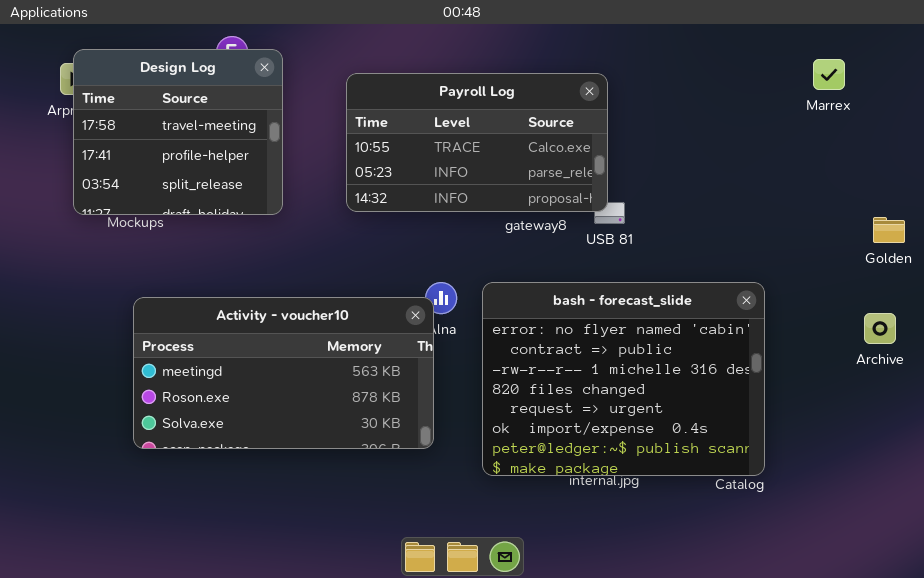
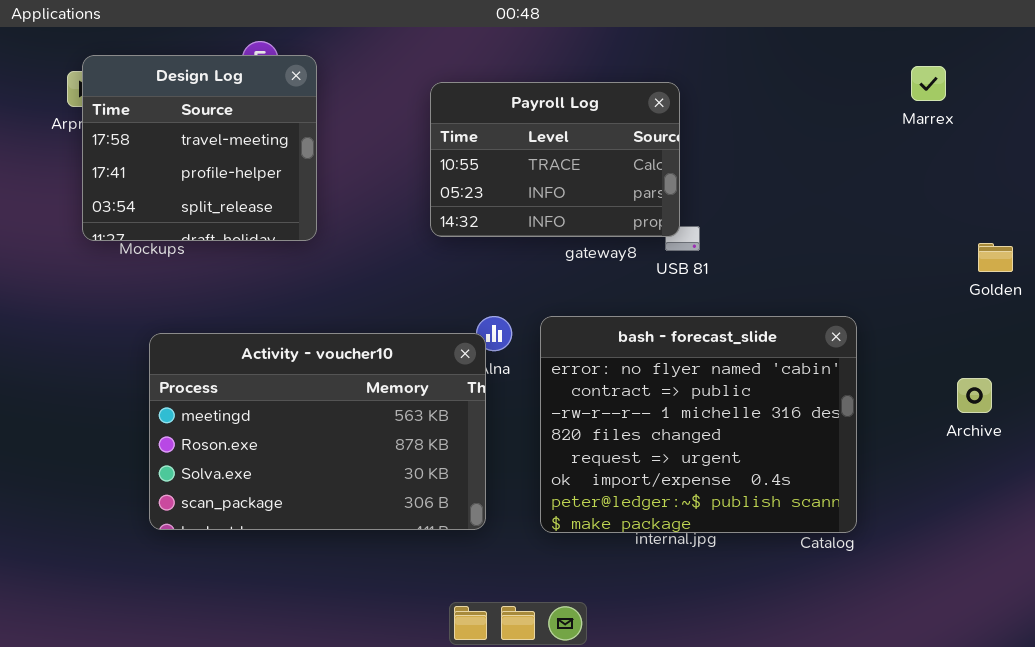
Payroll Log: [346,73,608,212] -> [430,82,680,237], resized
Activity - voucher10: [133,297,434,449] -> [149,333,486,530], resized
Archive: [864,313,896,344] -> [957,378,992,413], moved

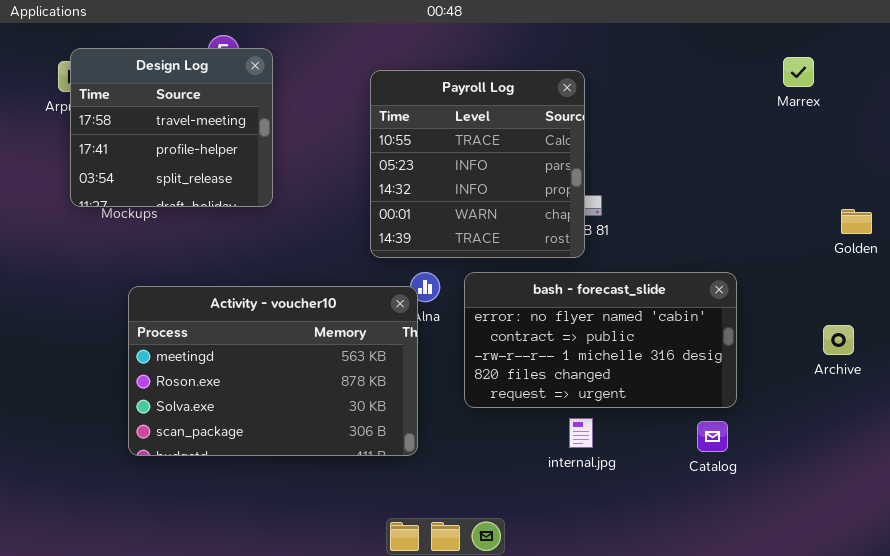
Payroll Log: [430,82,680,237] -> [370,70,585,258], resized
bash - forecast_slide: [540,316,857,533] -> [464,272,737,408], resized

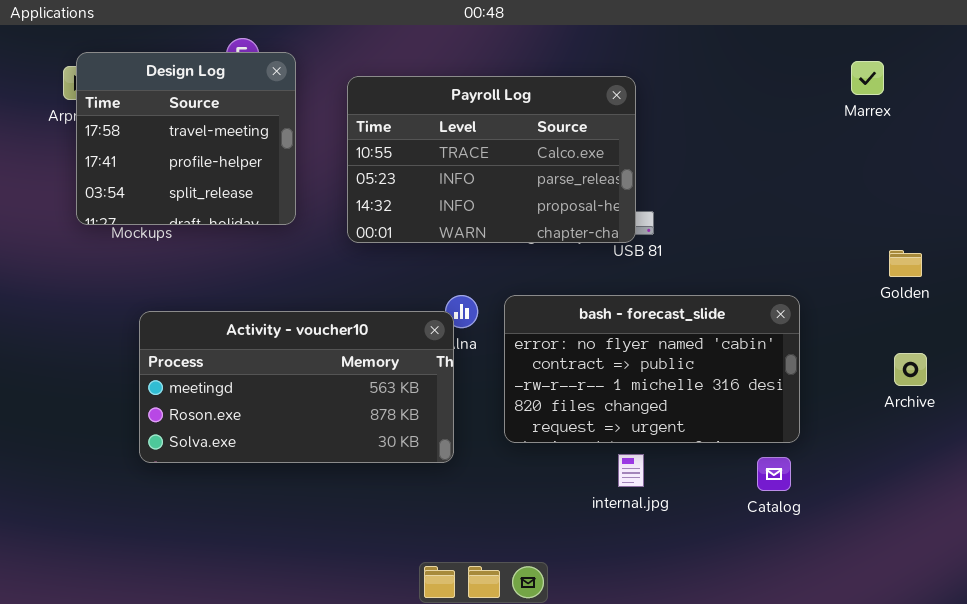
Payroll Log: [370,70,585,258] -> [347,76,636,243], resized
Golden: [841,209,872,234] -> [889,250,922,277], moved
Activity - voucher10: [128,286,418,456] -> [139,311,454,463], resized

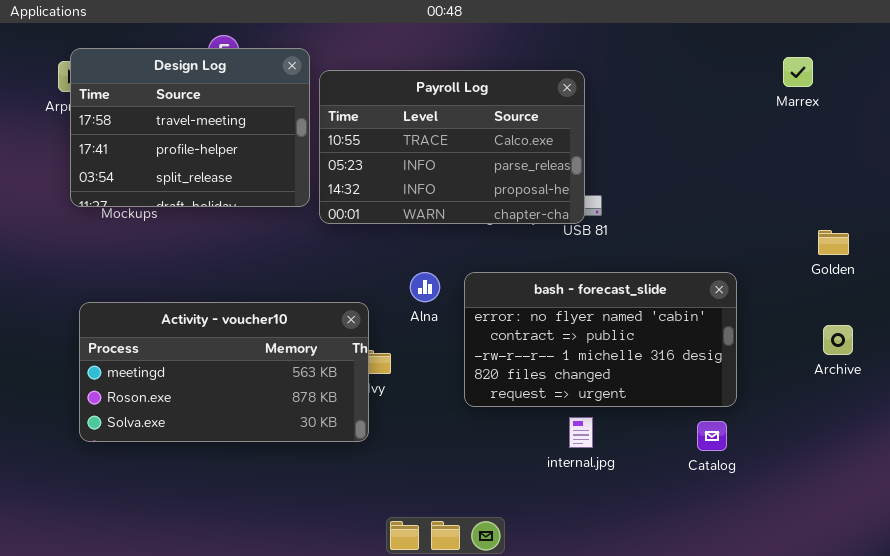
Design Log: [76,52,296,225] -> [70,48,310,207], resized
Activity - voucher10: [139,311,454,463] -> [79,302,369,442], moved

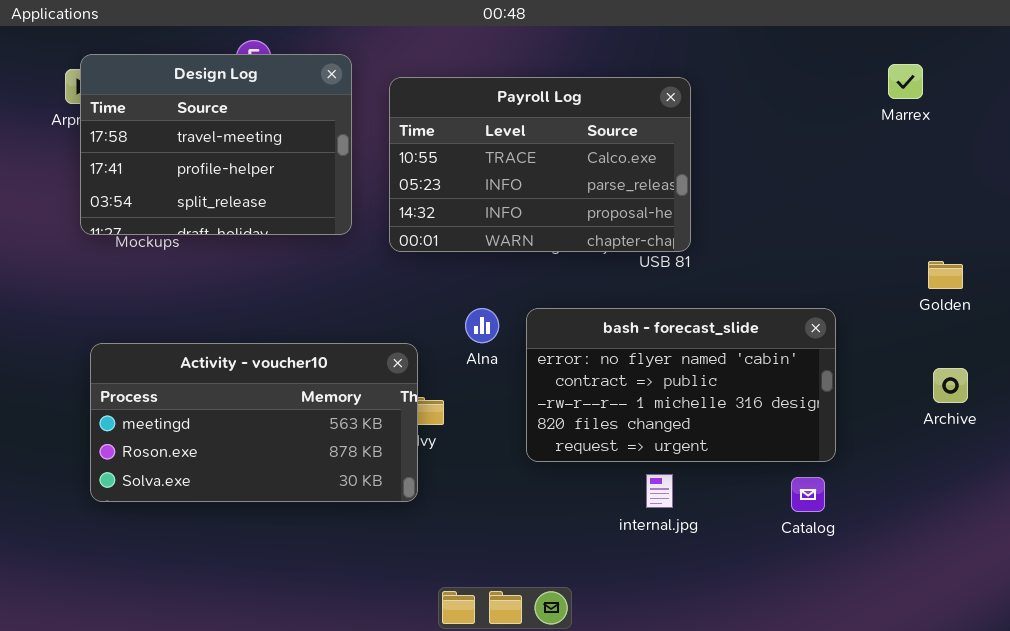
Payroll Log: [319,70,585,224] -> [389,77,691,252], moved

